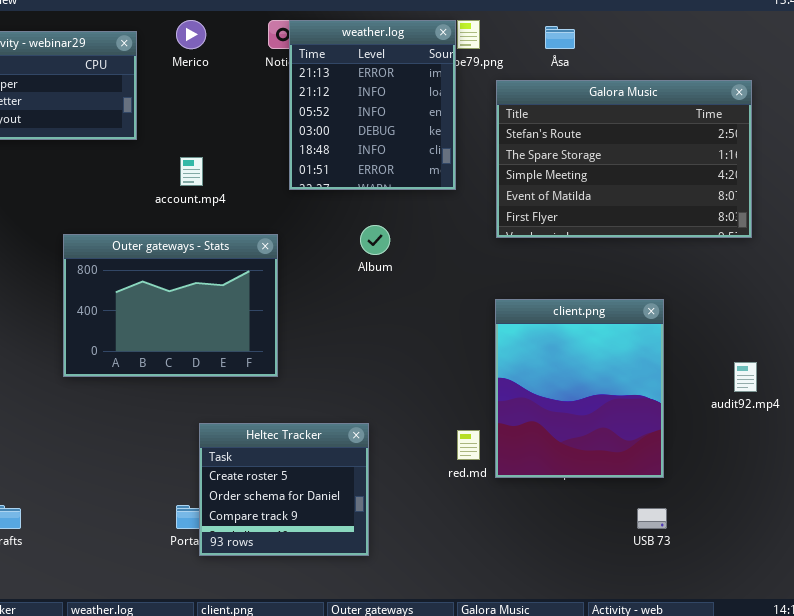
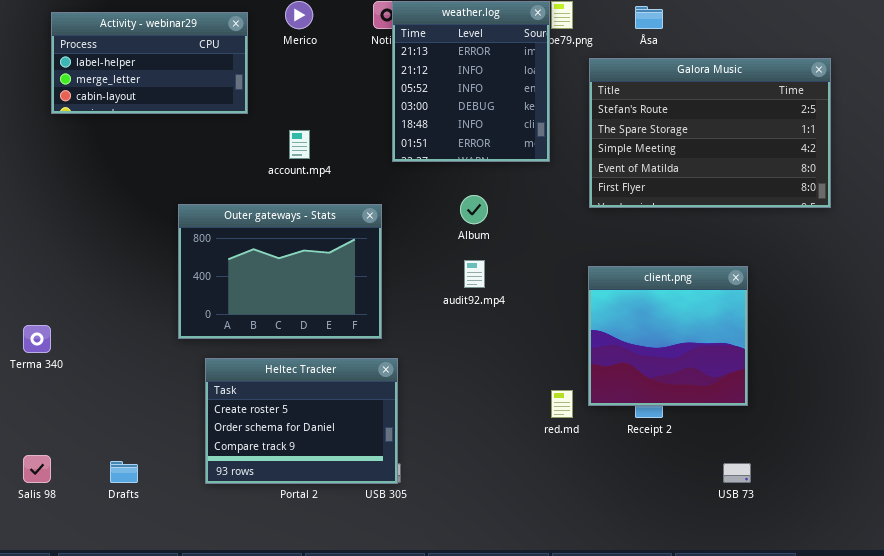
client.png: [495,299,664,478] -> [588,266,748,406], resized
audit92.mp4: [734,362,757,392] -> [464,260,485,288], moved
Heltec Tracker: [199,423,369,556] -> [205,358,398,484], moved, resized

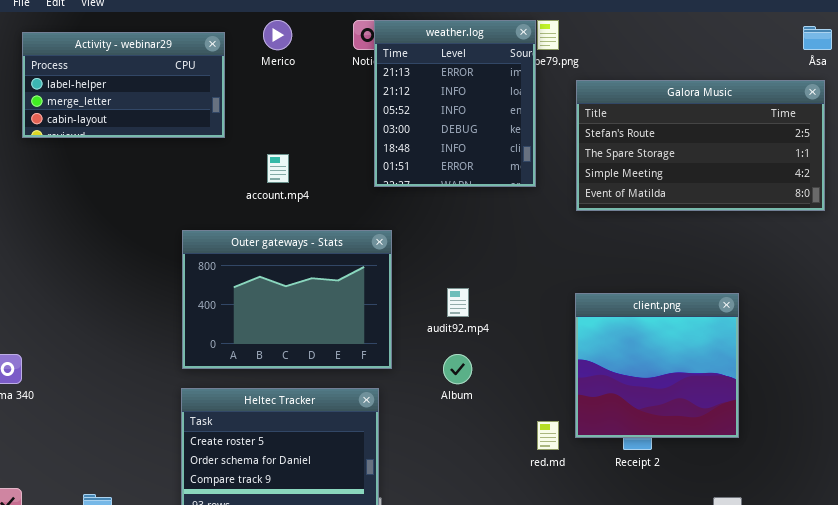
Åsa: [635,6,663,29] -> [803,26,832,50], moved
Galora Music: [589,58,831,208] -> [576,80,825,211], resized
Album: [460,195,488,224] -> [443,354,472,384], moved
Outer gateways - Stats: [178,204,382,339] -> [182,230,392,369], moved

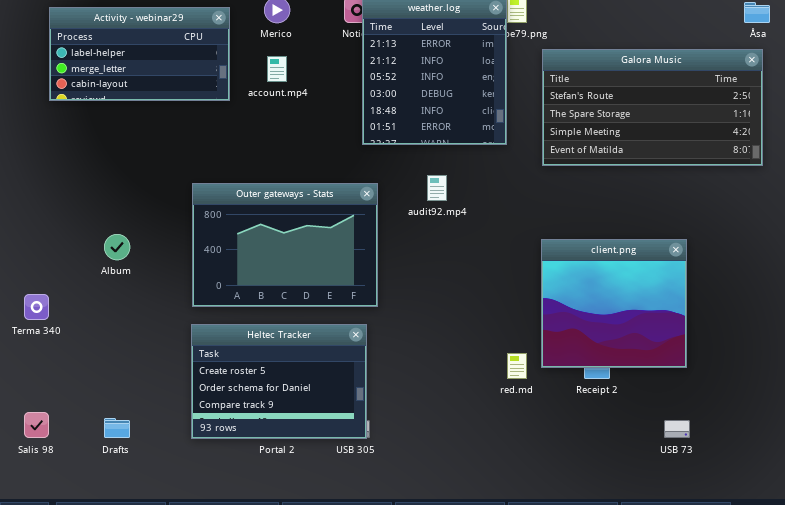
account.mp4: [267,154,289,183] -> [267,56,287,82], moved
audit92.mp4: [447,288,469,317] -> [427,175,447,201], moved
Album: [443,354,472,384] -> [104,234,130,260], moved

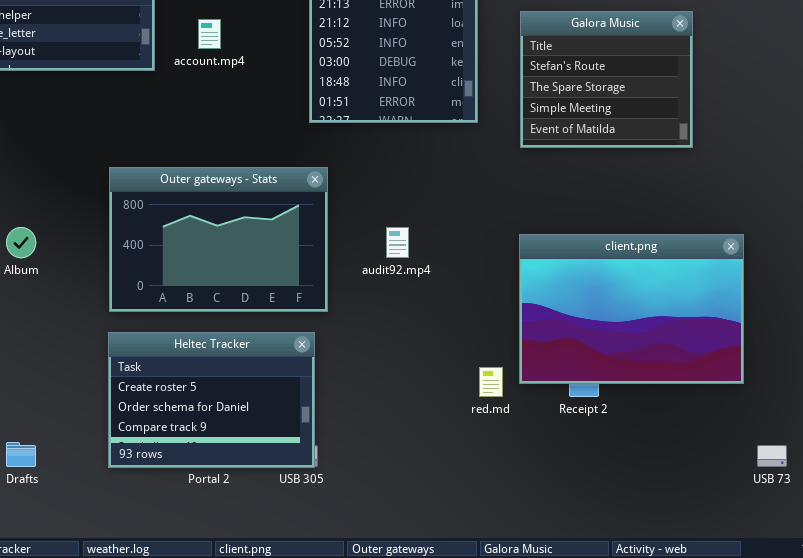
Galora Music: [542,49,763,166] -> [520,11,693,148], resized
audit92.mp4: [427,175,447,201] -> [386,227,409,258], moved
client.png: [541,239,687,368] -> [519,234,744,384], resized
USB 73: [664,420,690,438] -> [757,445,787,467], moved

